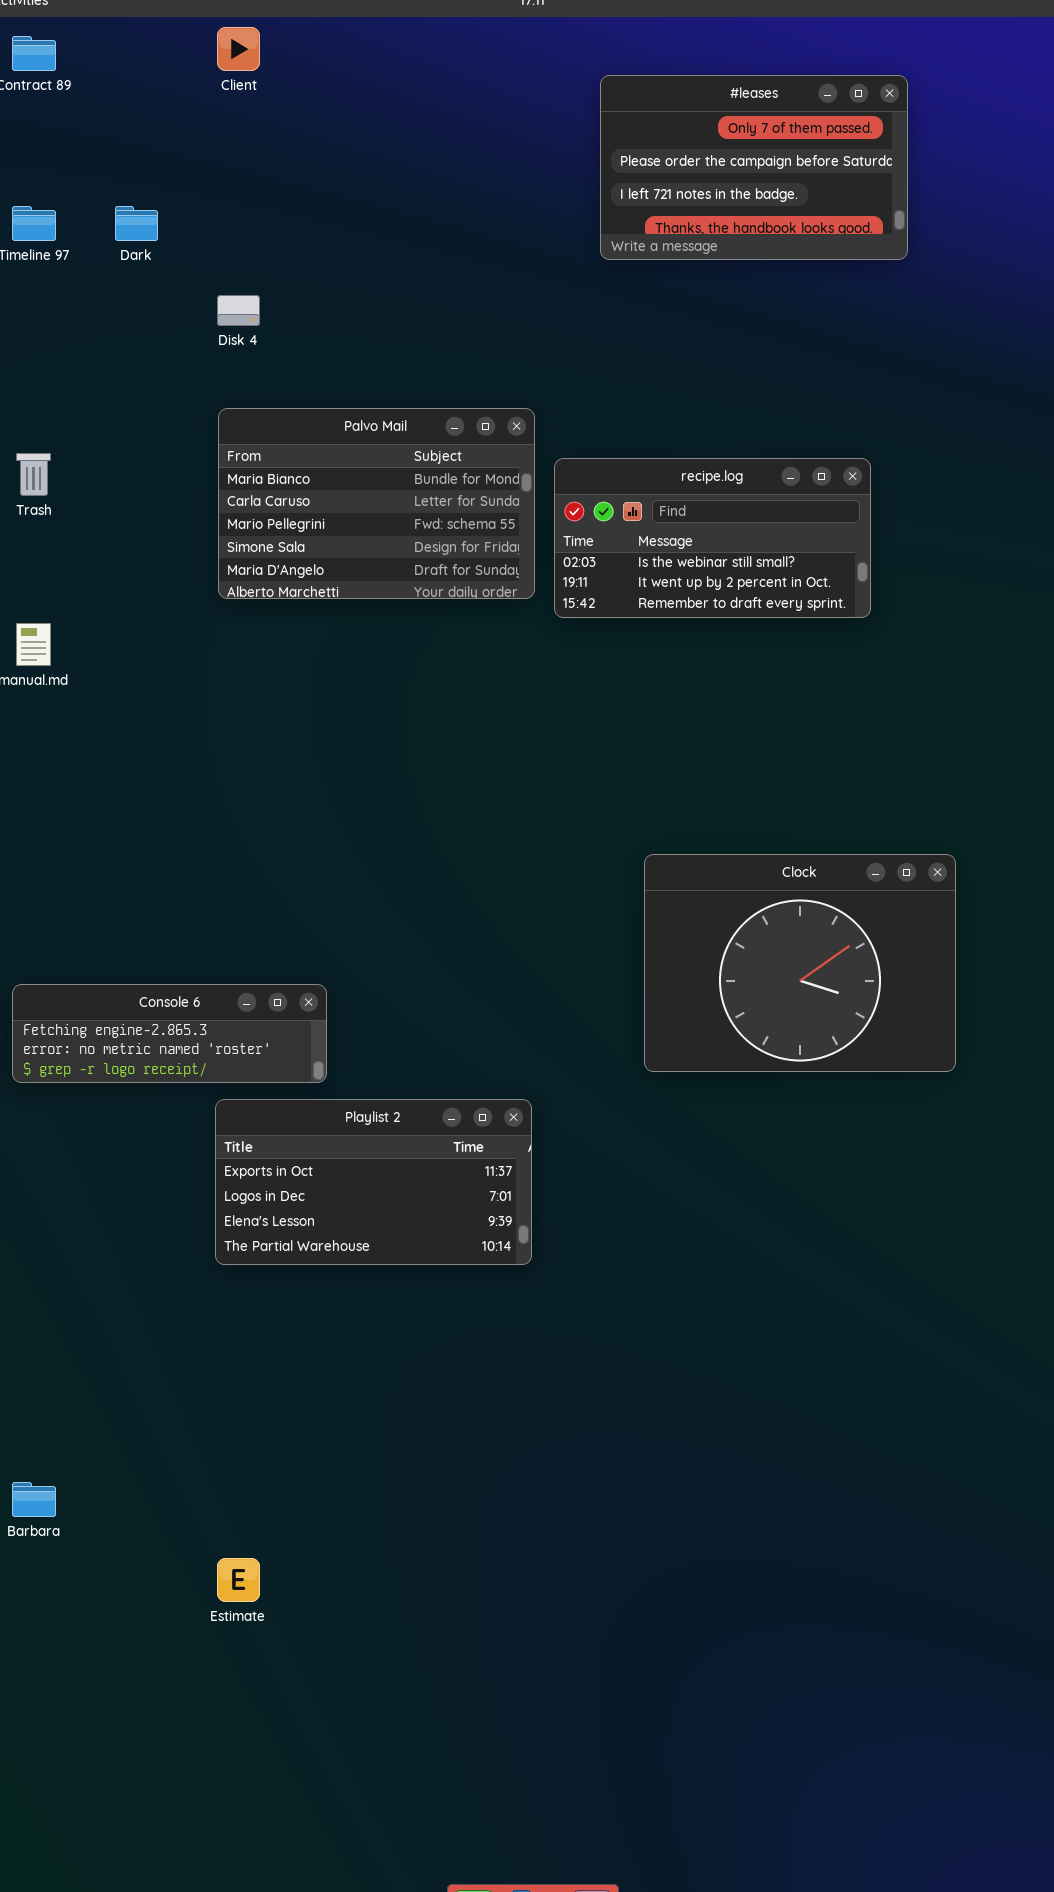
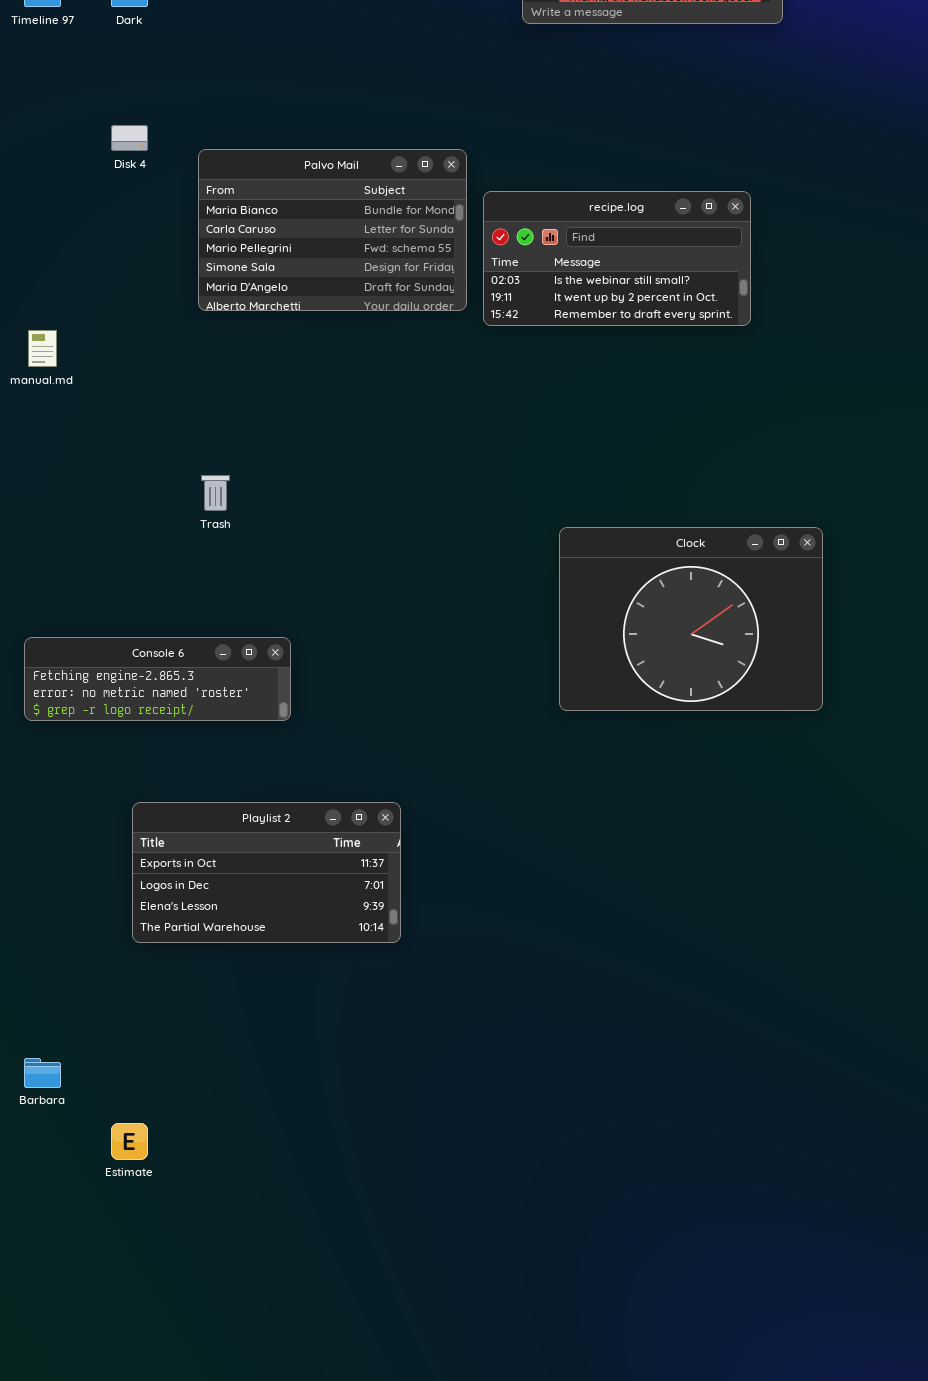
Disk 4: [217,295,260,326] -> [111,125,148,151], moved
Trash: [16,453,51,496] -> [201,475,230,511], moved
Playlist 2: [215,1099,532,1265] -> [132,802,401,943], moved
Estimate: [217,1558,260,1602] -> [111,1123,148,1160], moved

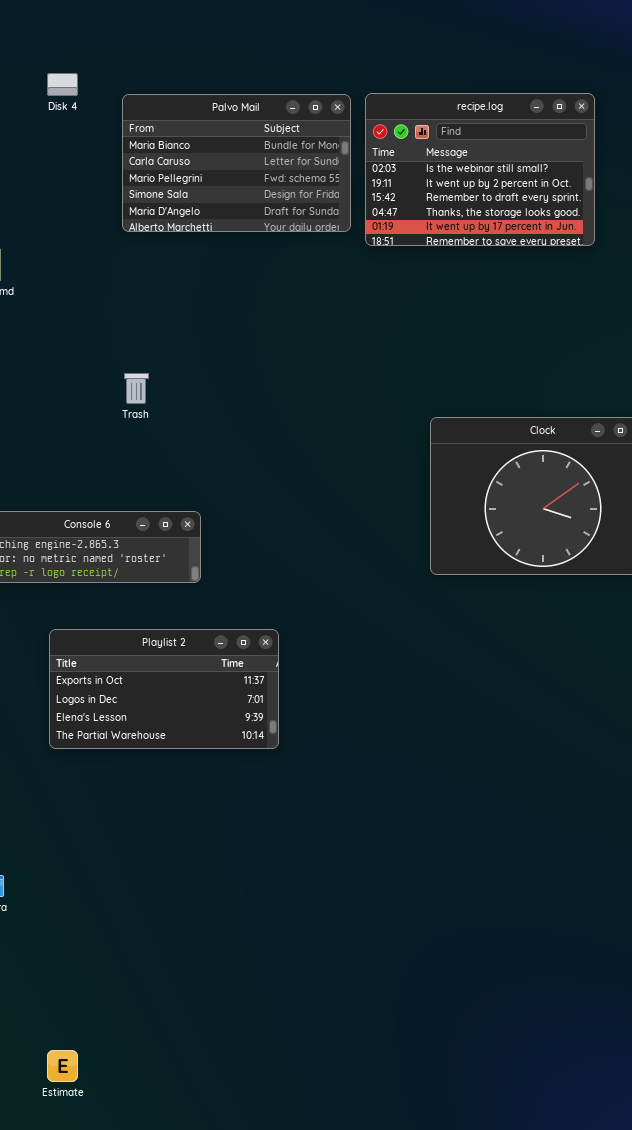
recipe.log: [483,191,751,326] -> [365,93,595,246], resized
Playlist 2: [132,802,401,943] -> [49,629,279,749], moved
Estimate: [111,1123,148,1160] -> [47,1050,78,1082], moved

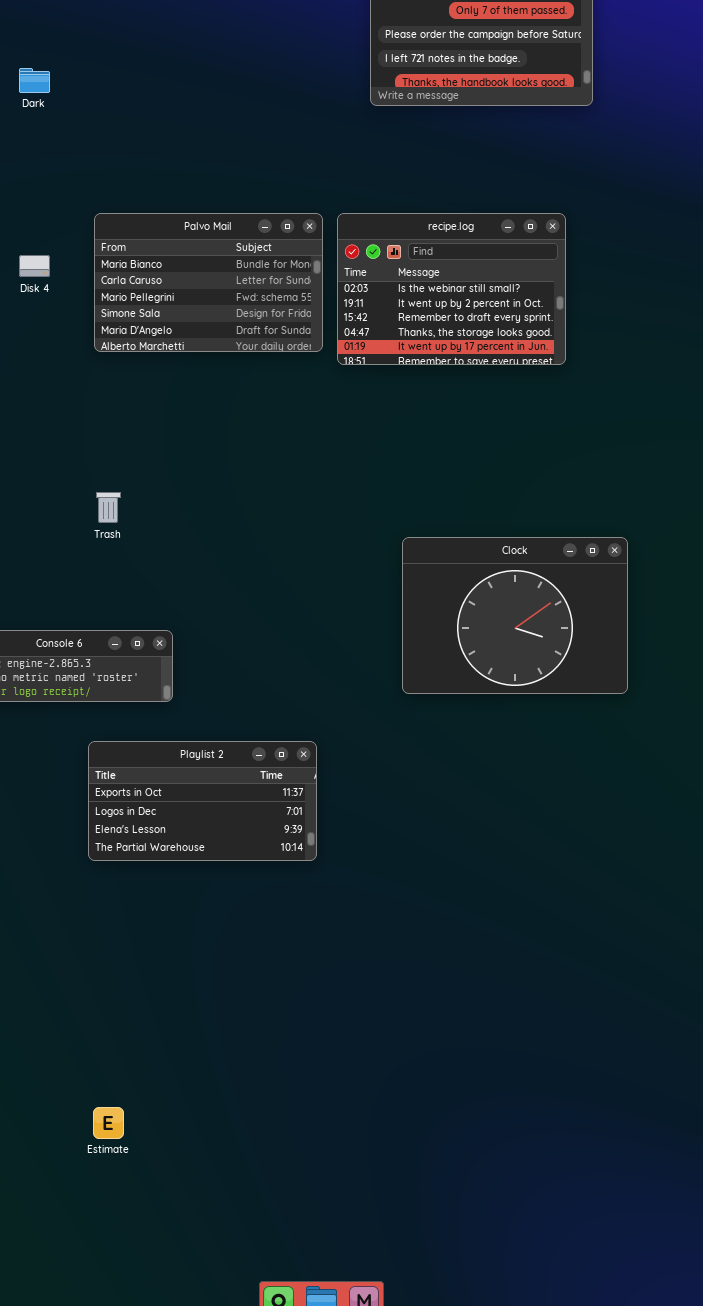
Disk 4: [47,73,78,96] -> [19,255,50,277], moved
Playlist 2: [49,629,279,749] -> [88,741,317,861], moved
Estimate: [47,1050,78,1082] -> [93,1107,124,1139], moved

